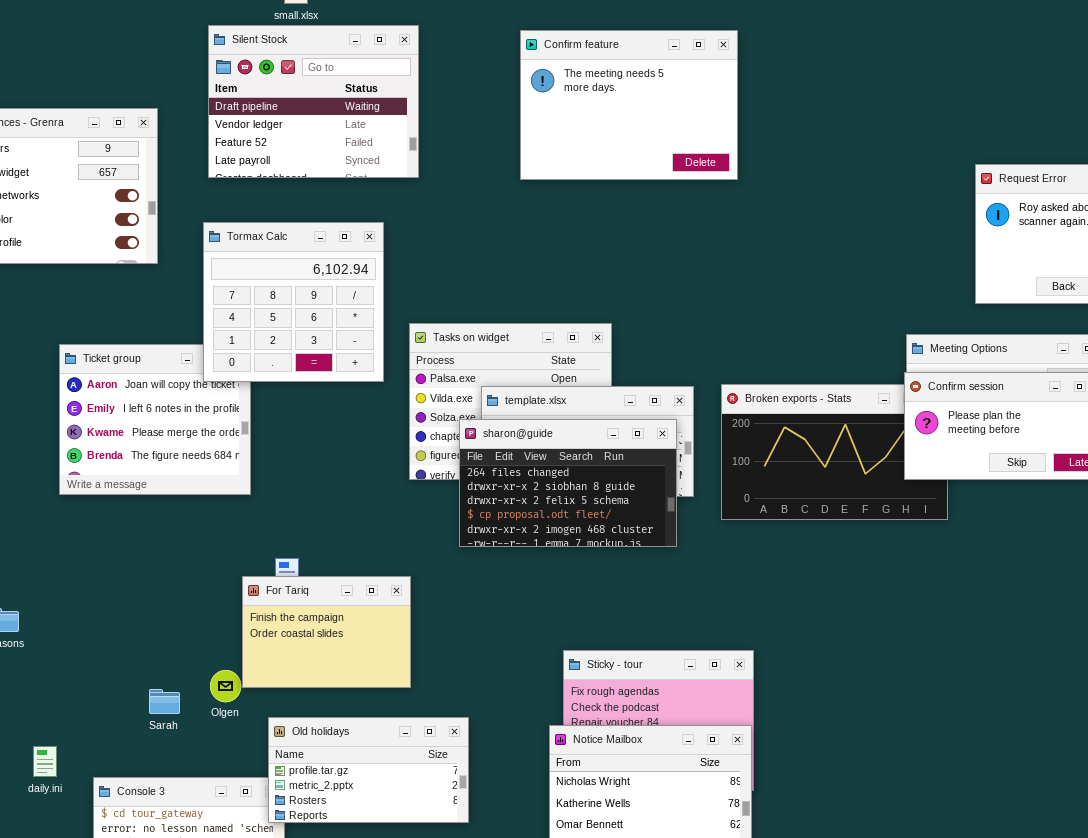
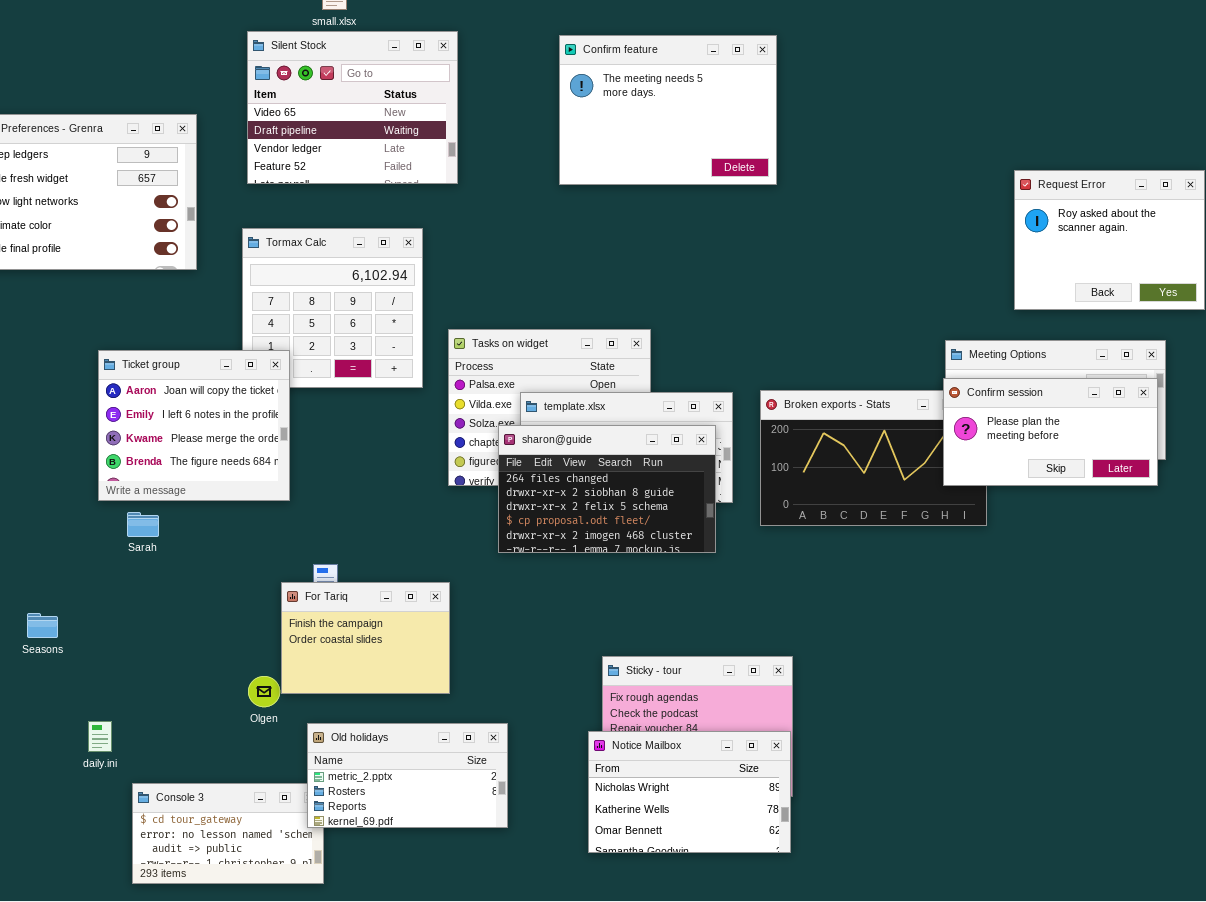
Silent Stock: [208,25,419,178] -> [247,31,458,184], scrolled up 1 row
Ticket group: [59,344,251,495] -> [98,350,290,501], raised
Sarah: [149,689,180,714] -> [127,512,159,537], moved
Old holidays: [268,717,469,823] -> [307,723,508,828], scrolled down 1 row
daily.ini: [33,746,57,777] -> [88,721,112,752], moved

